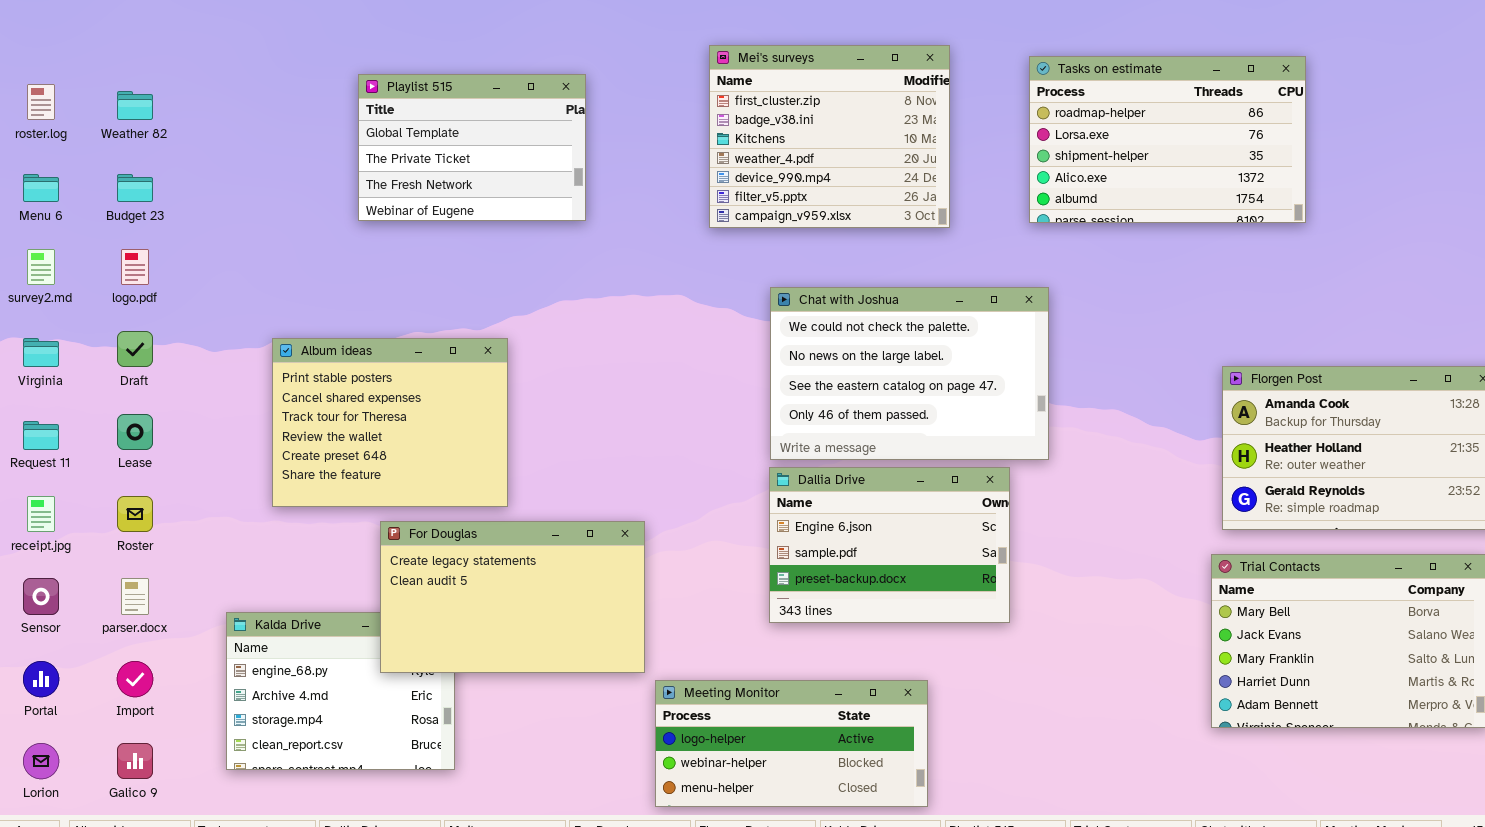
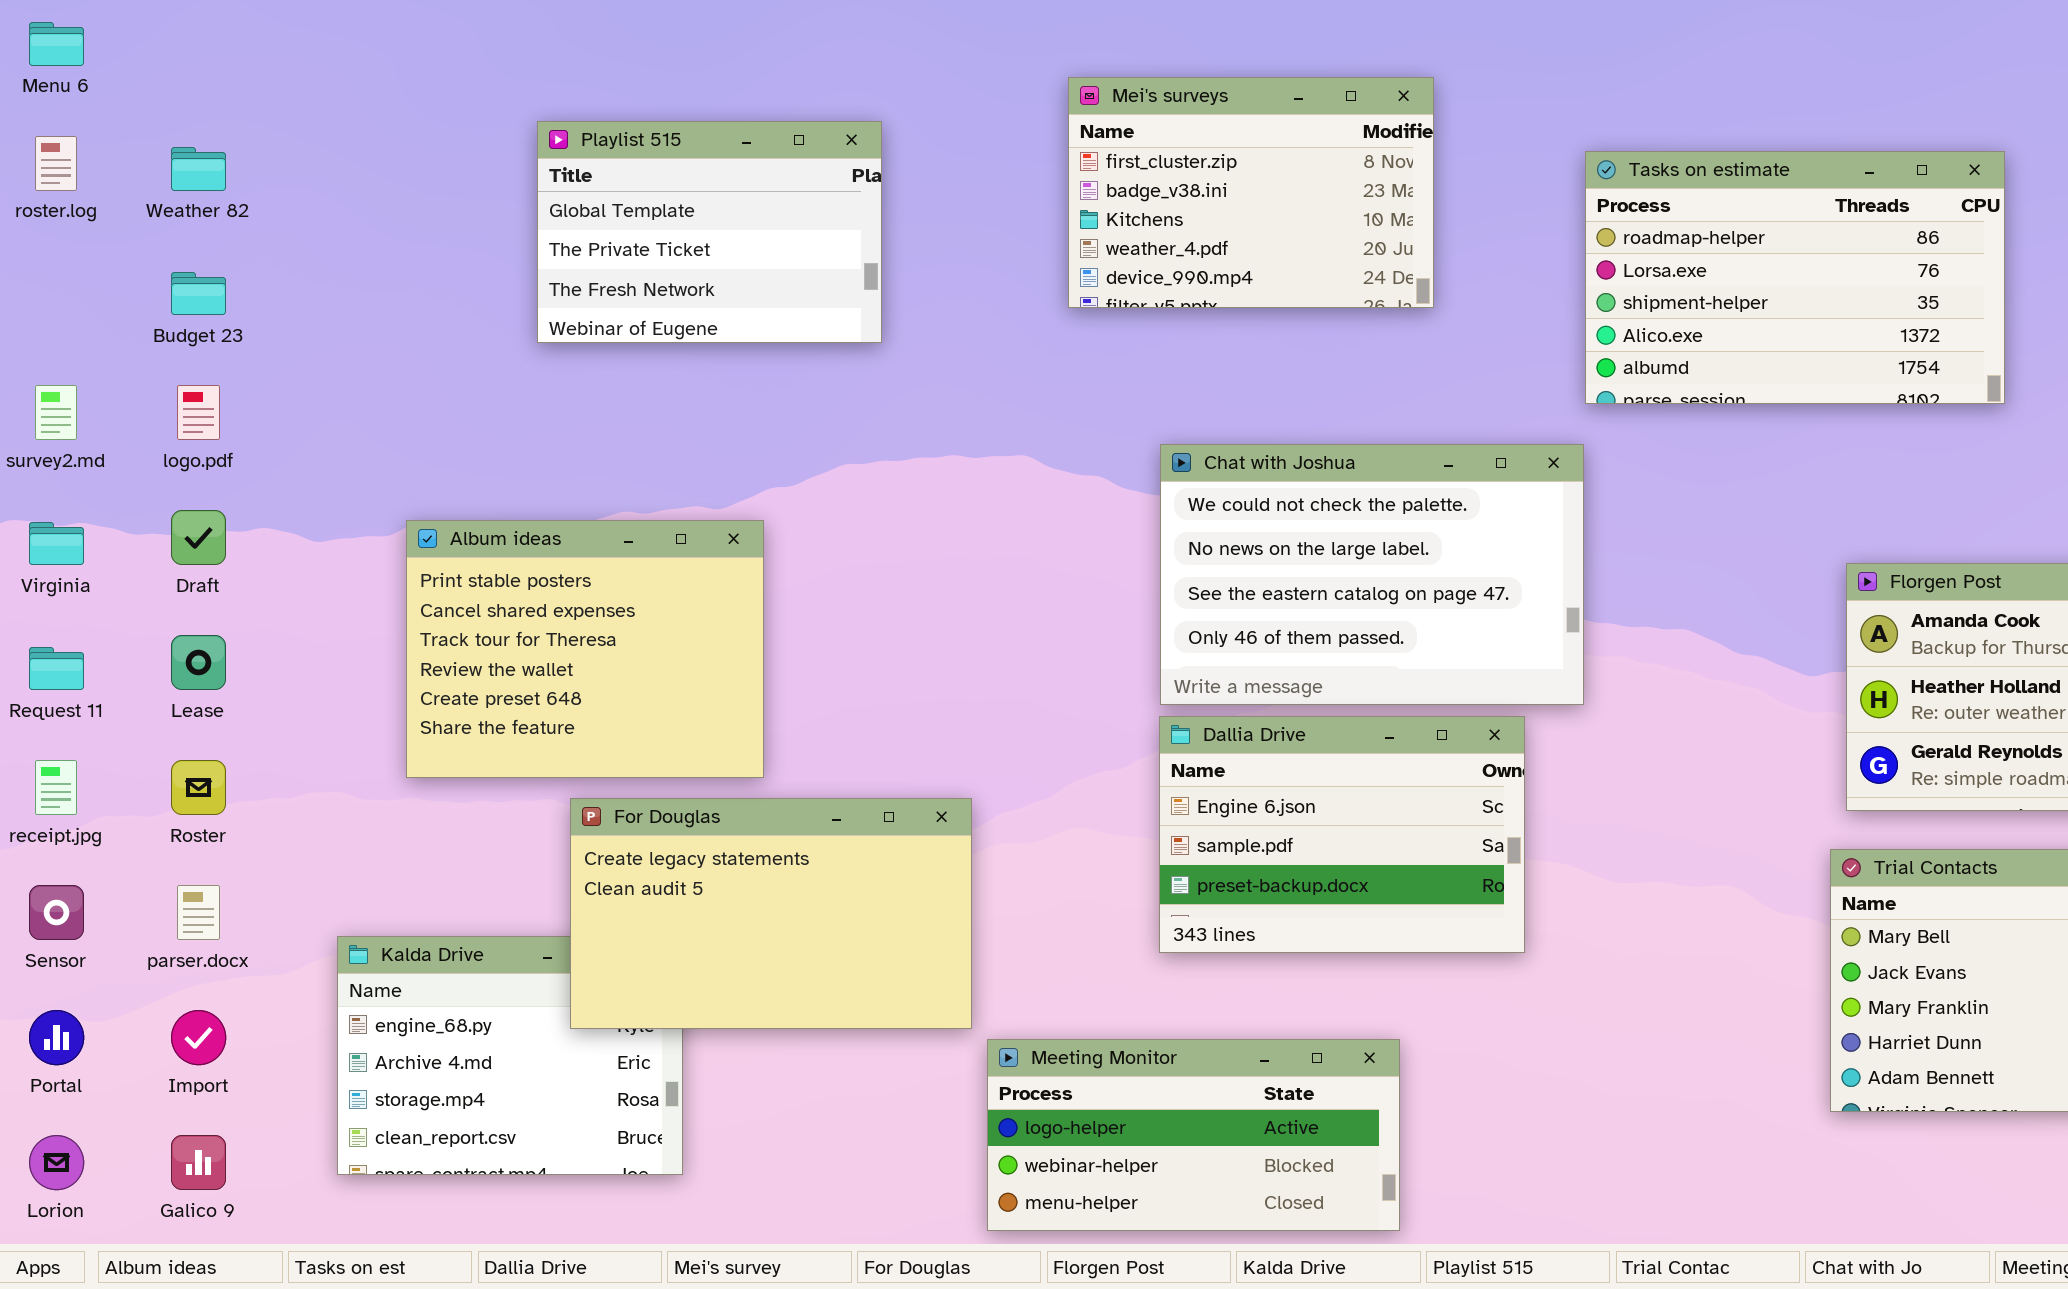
Mei's surveys: [709,45,950,228] -> [1068,77,1434,308], resized
Tasks on estimate: [1029,56,1306,223] -> [1585,151,2005,404], moved
Menu 6: [23,174,59,202] -> [29,22,84,66], moved

